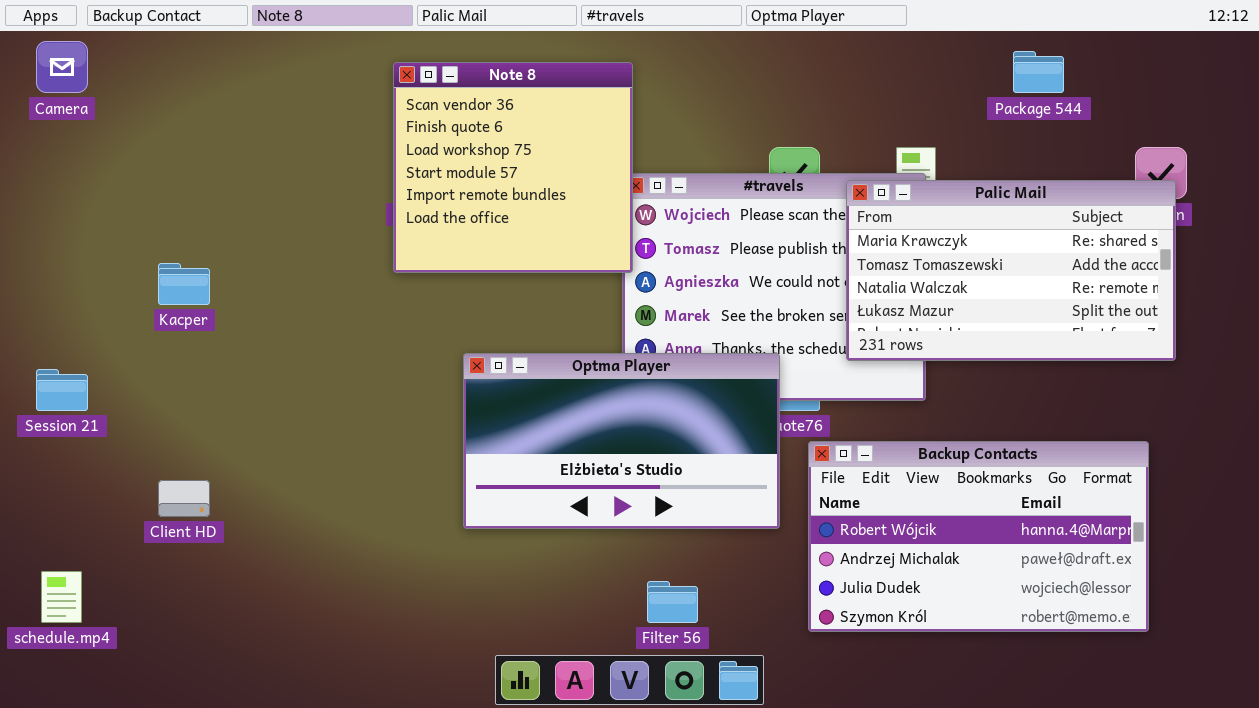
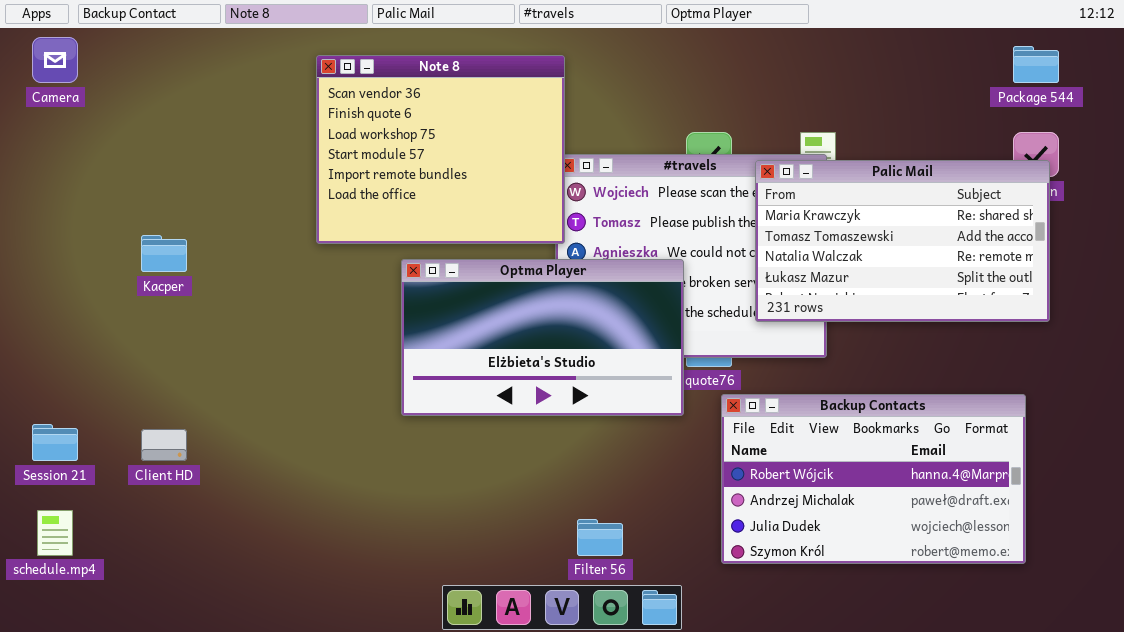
Package 544: [1013,51,1064,93] -> [1013,46,1059,83], moved
Note 8: [393,62,633,273] -> [316,55,565,244], resized
Optma Player: [463,353,780,529] -> [401,259,684,416], moved
Session 21: [36,369,88,411] -> [32,424,78,461], moved

